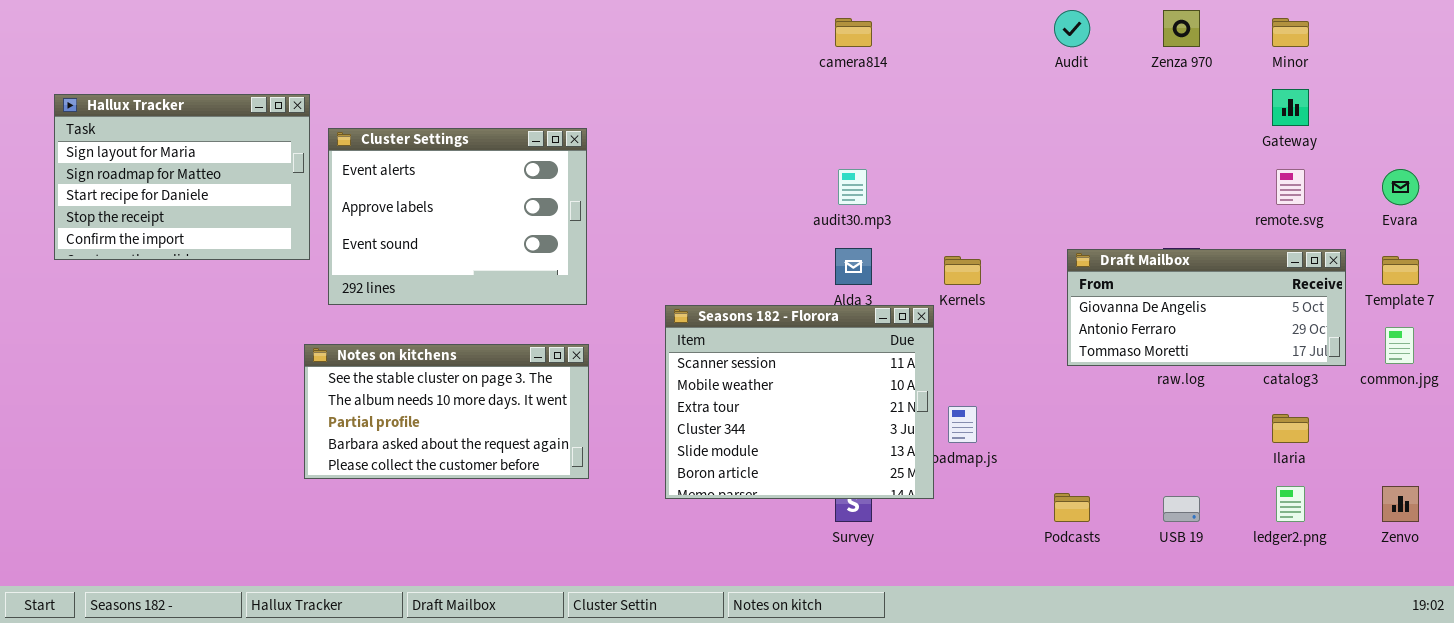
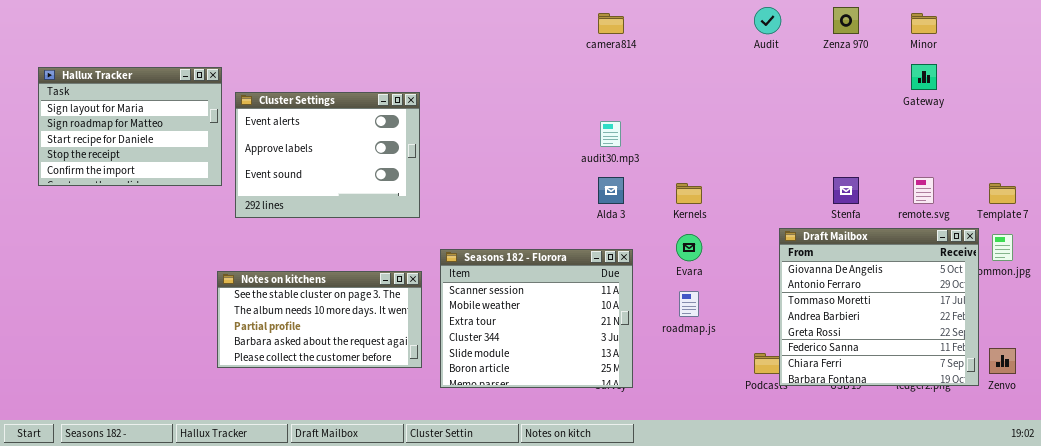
remote.svg: [1276,169,1305,205] -> [913,177,934,204], moved
Evara: [1382,169,1419,205] -> [676,234,702,261], moved
Draft Mailbox: [1067,249,1346,366] -> [779,228,979,386], moved, resized
Seasons 182 - Florora: [665,305,934,499] -> [440,249,633,388], moved
Notes on kitchens: [304,344,589,479] -> [217,271,422,368], moved

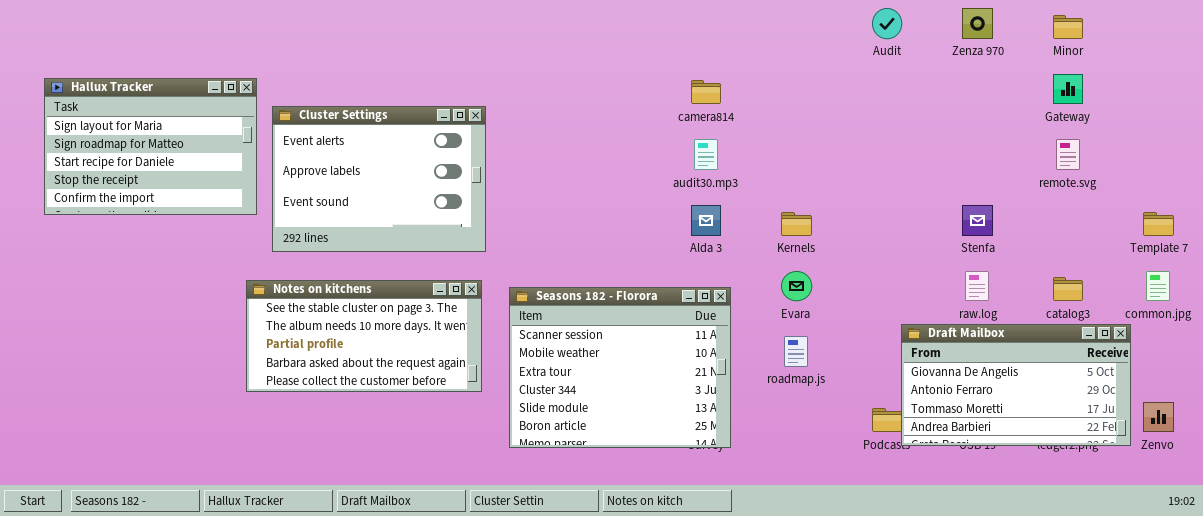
camera814: [598,13,624,34] -> [691,80,721,104], moved
remote.svg: [913,177,934,204] -> [1056,139,1080,170], moved
Draft Mailbox: [779,228,979,386] -> [901,324,1131,446], resized
Notes on kitchens: [217,271,422,368] -> [246,280,482,392], moved

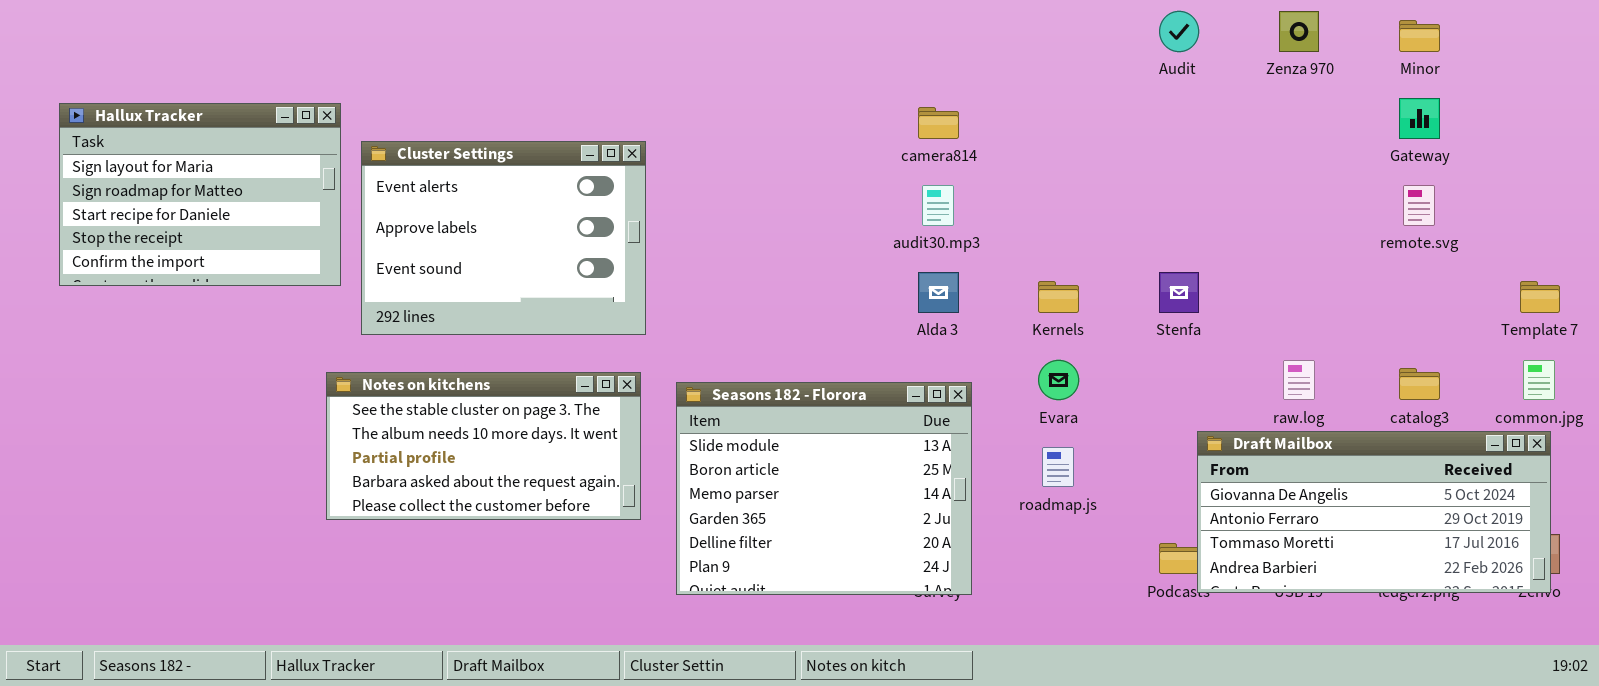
Stenfa: [962,205,993,236] -> [1159,272,1199,313], moved
Seasons 182 - Florora: [509,287,731,448] -> [676,382,972,595], scrolled down 4 rows
Draft Mailbox: [901,324,1131,446] -> [1197,431,1551,593], resized

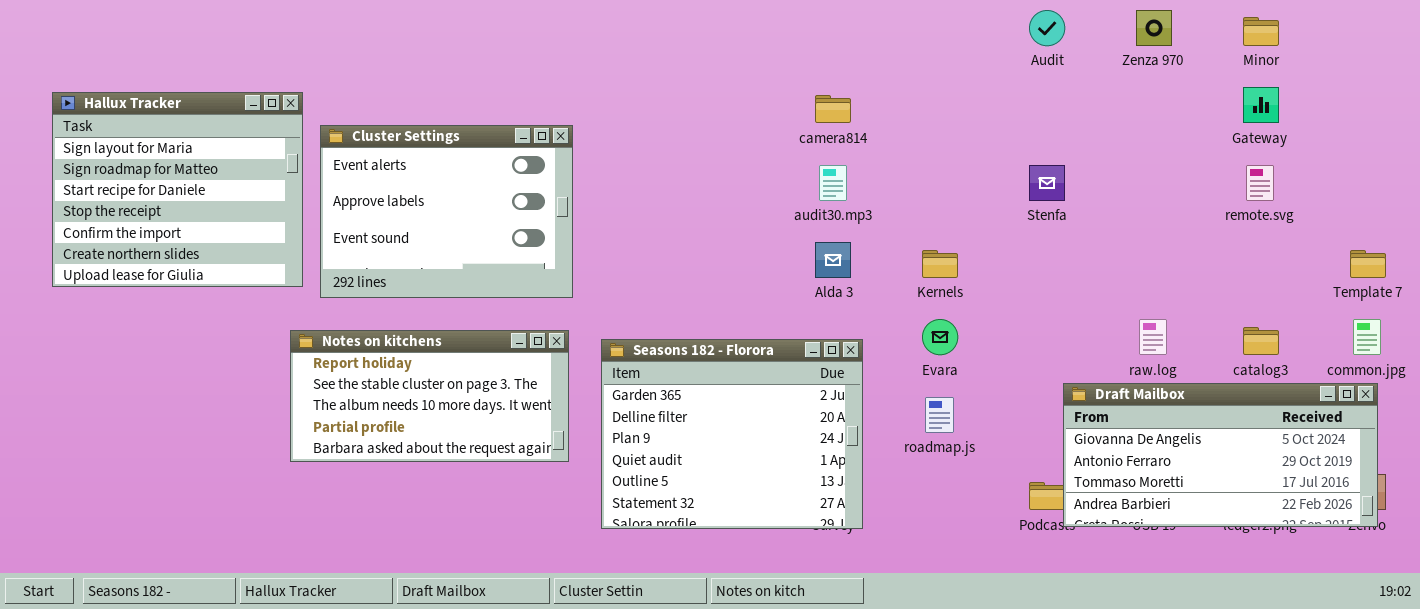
Hallux Tracker: [59,103,341,286] -> [52,92,303,287], resized
Stenfa: [1159,272,1199,313] -> [1029,165,1065,201], moved
Notes on kitchens: [326,372,641,520] -> [290,330,569,462], scrolled up 1 row
Seasons 182 - Florora: [676,382,972,595] -> [601,339,863,529], scrolled down 3 rows

